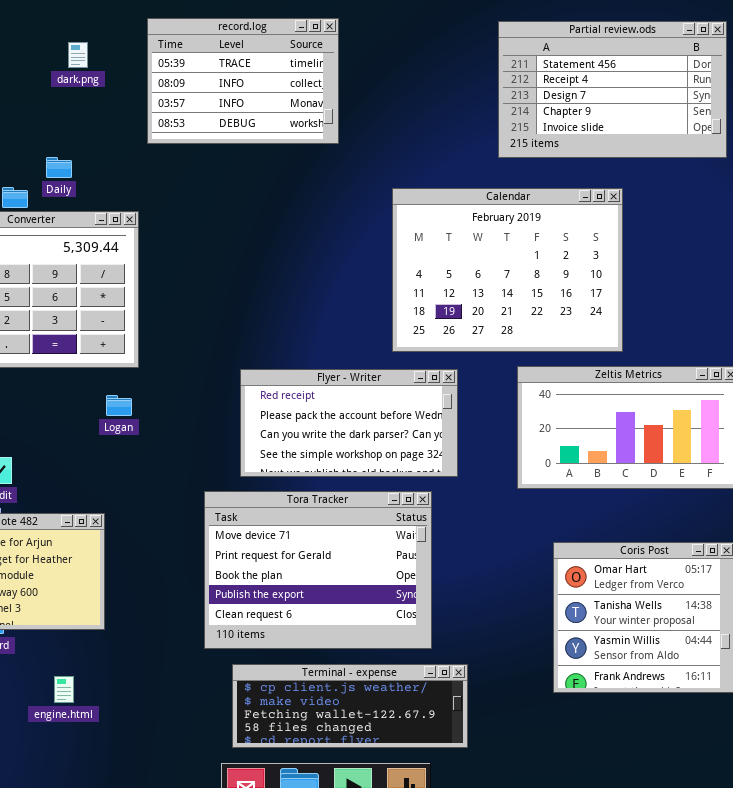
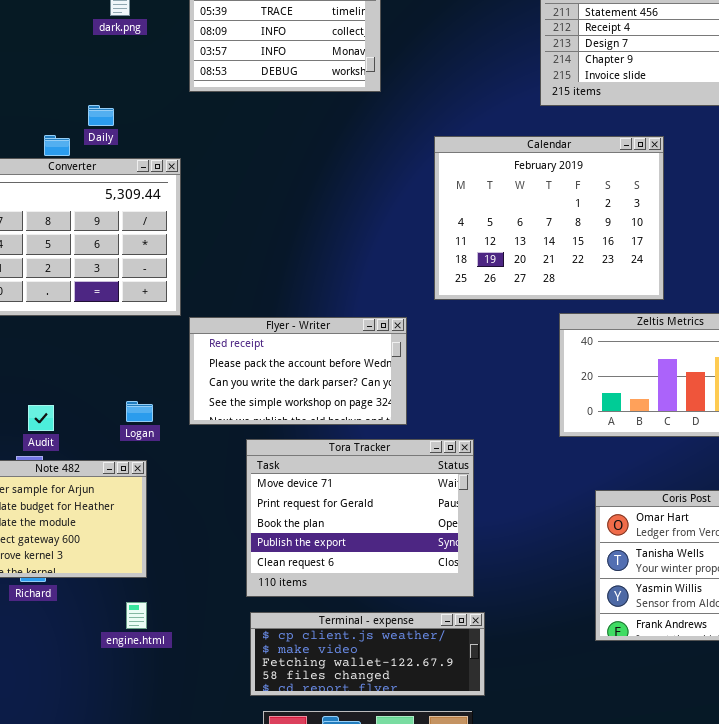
Flyer - Writer: [240,369,458,477] -> [189,317,407,425], moved
Logan: [106,395,132,416] -> [126,401,153,422], moved
Terminal - expense: [232,664,468,748] -> [250,612,485,696], moved
engine.html: [54,676,74,703] -> [126,602,147,629], moved

